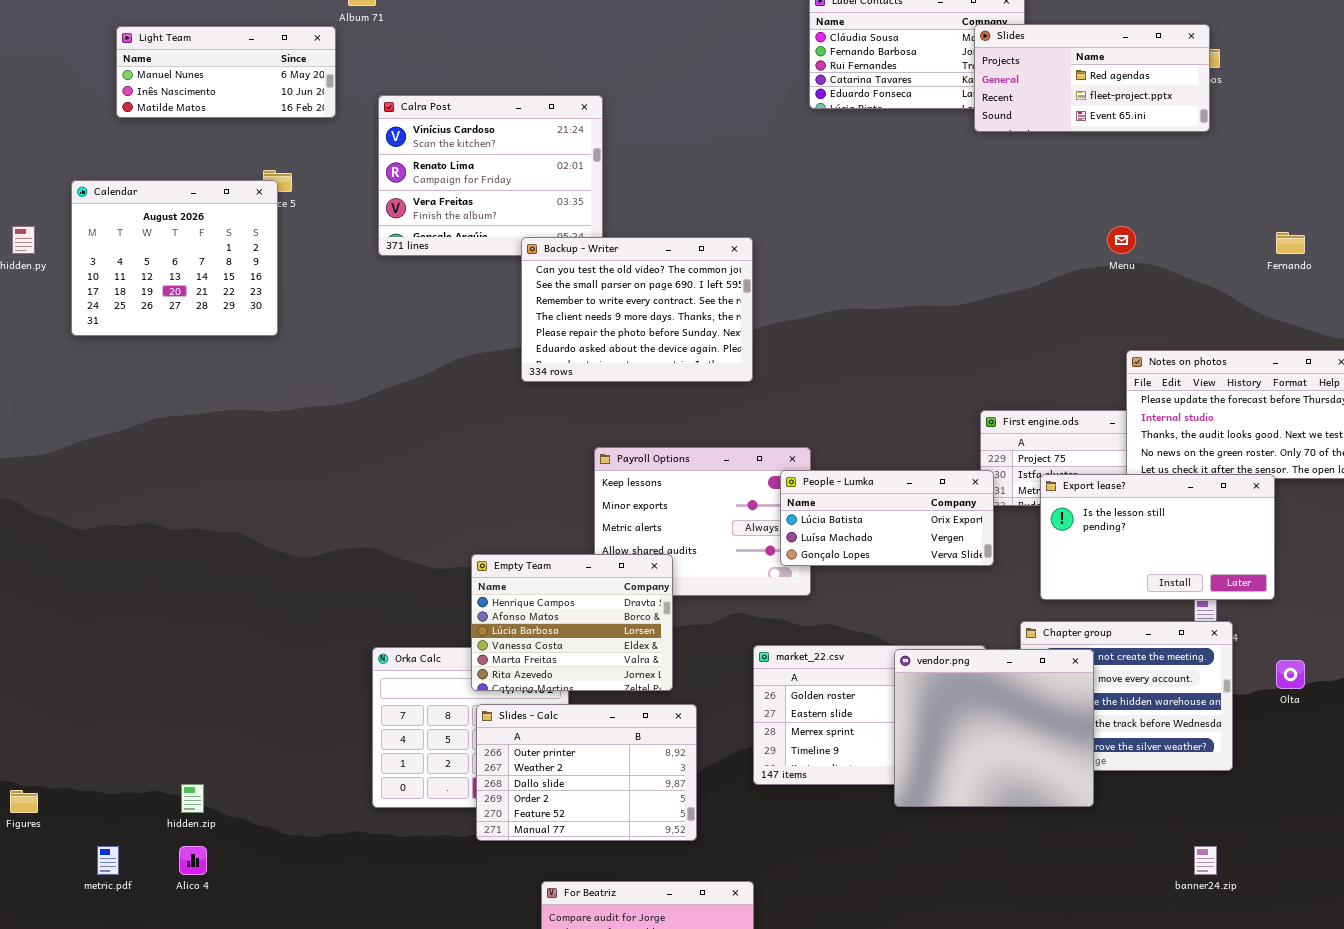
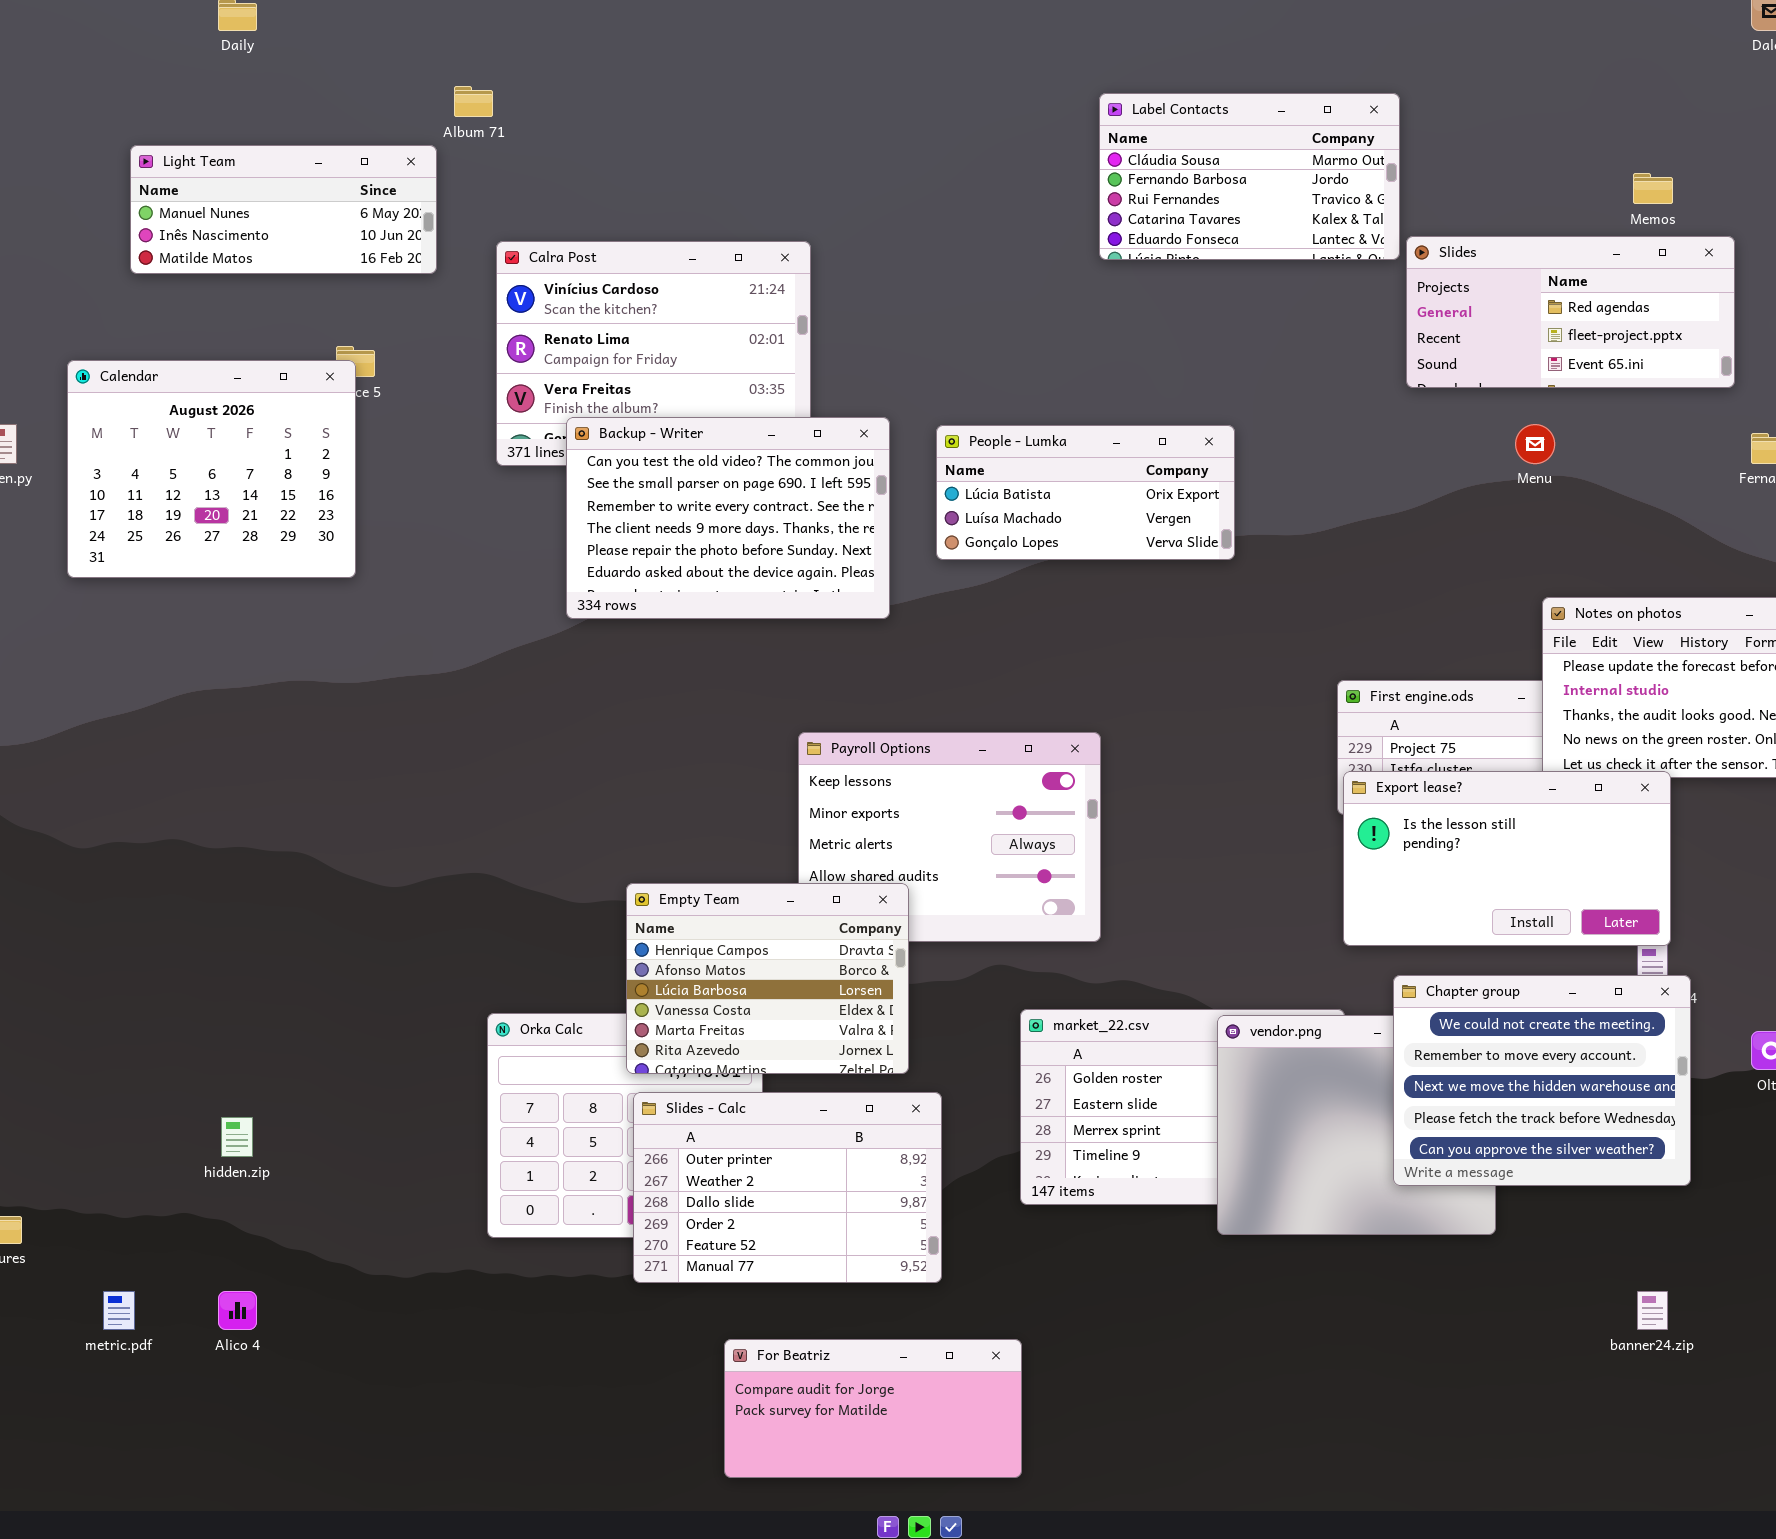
Slides: [974,24,1210,132] -> [1406,236,1735,388], moved
Backup - Writer: [521,237,753,382] -> [566,417,890,619], moved
People - Lumka: [780,470,994,566] -> [936,425,1235,560], moved
Export lease?: [1040,474,1275,600] -> [1343,771,1671,946], moved
Chapter group: [1020,621,1233,771] -> [1393,975,1691,1186], raised
hidden.zip: [181,784,204,813] -> [221,1117,253,1157], moved

